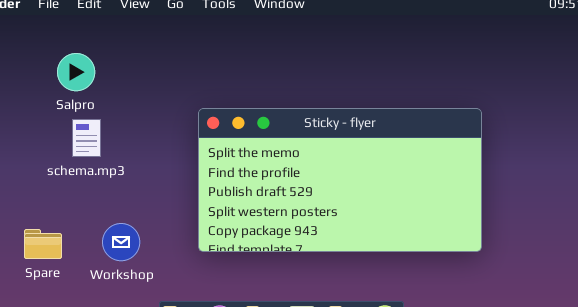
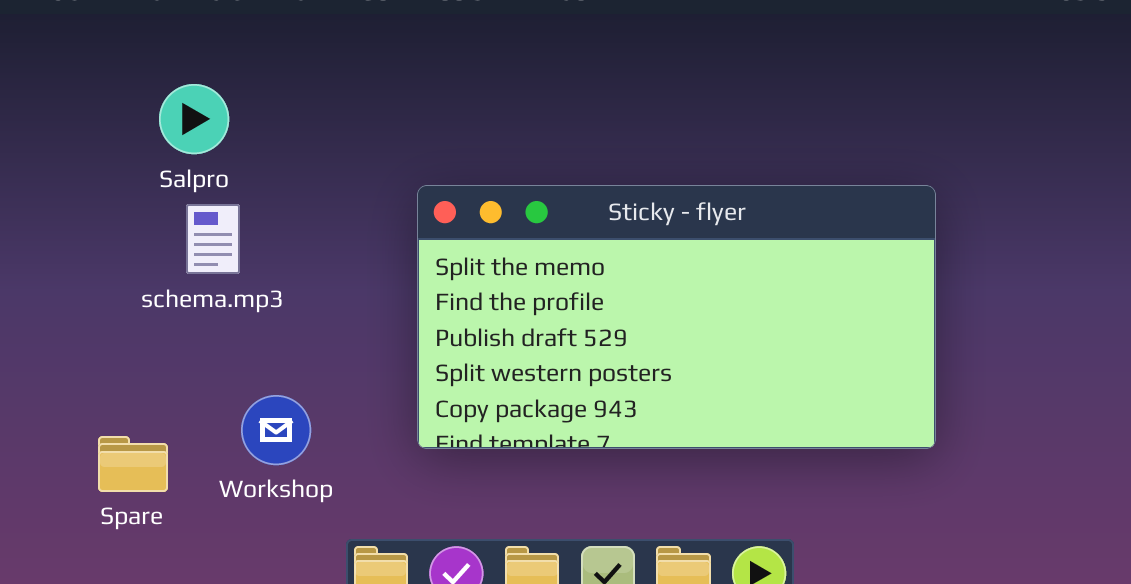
Spare: [24,229,62,259] -> [98,436,168,492], moved

